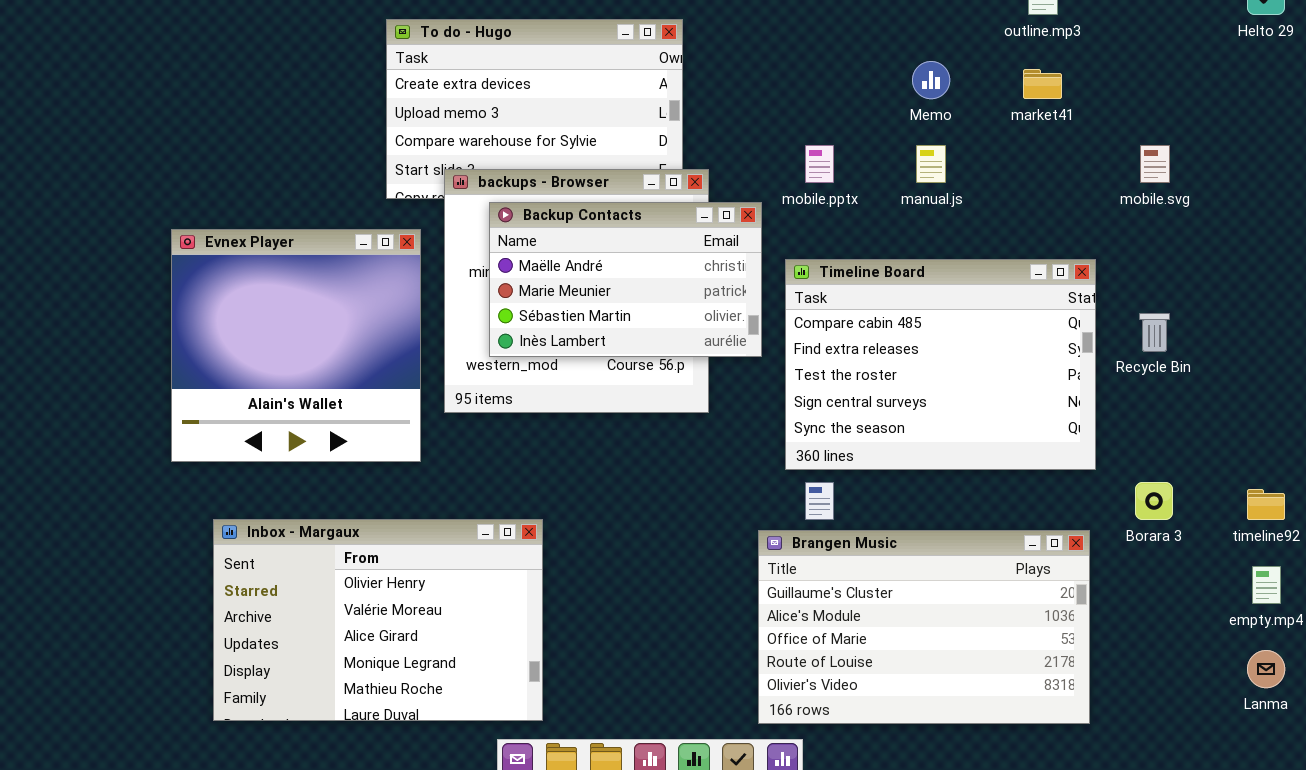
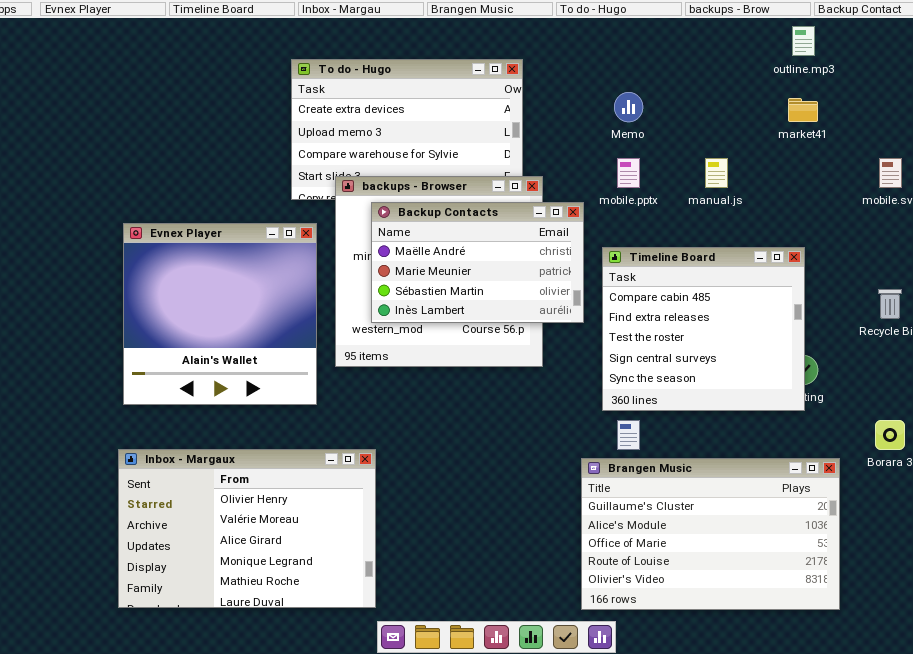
Memo: [912,61,950,99] -> [614,92,643,122], moved
Timeline Board: [785,259,1096,470] -> [602,247,805,411], resized
Inbox - Margaux: [213,519,543,721] -> [118,449,376,608], moved

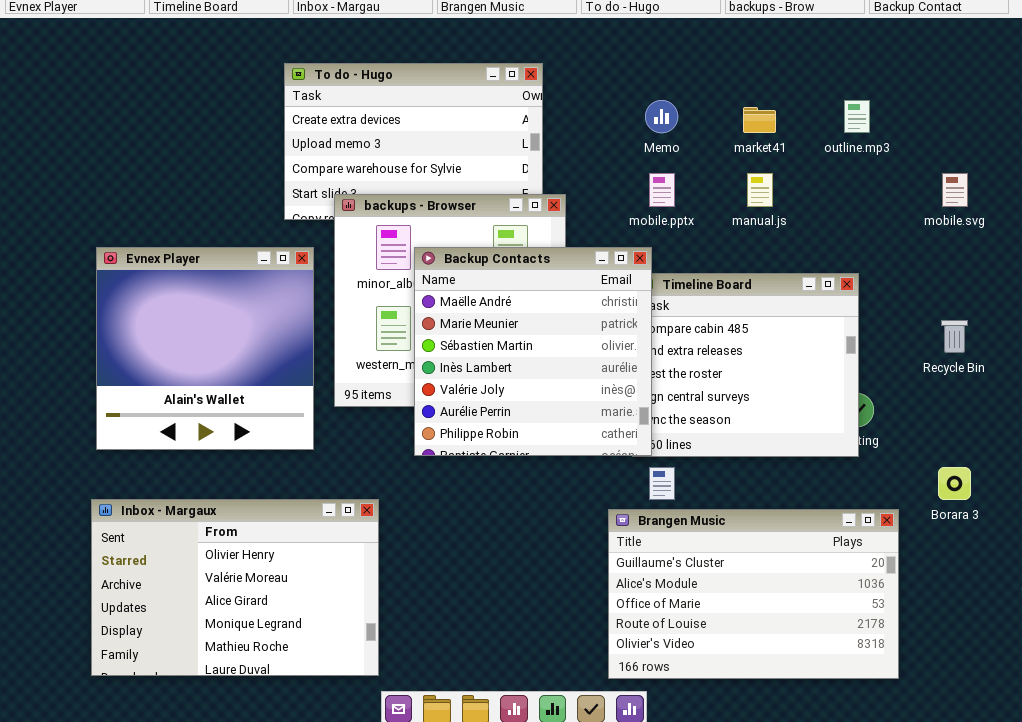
outline.mp3: [792,26,815,56] -> [844,100,870,133], moved
market41: [788,98,818,122] -> [743,107,776,133], moved
Backup Contacts: [371,202,584,323] -> [414,247,652,456], moved, resized

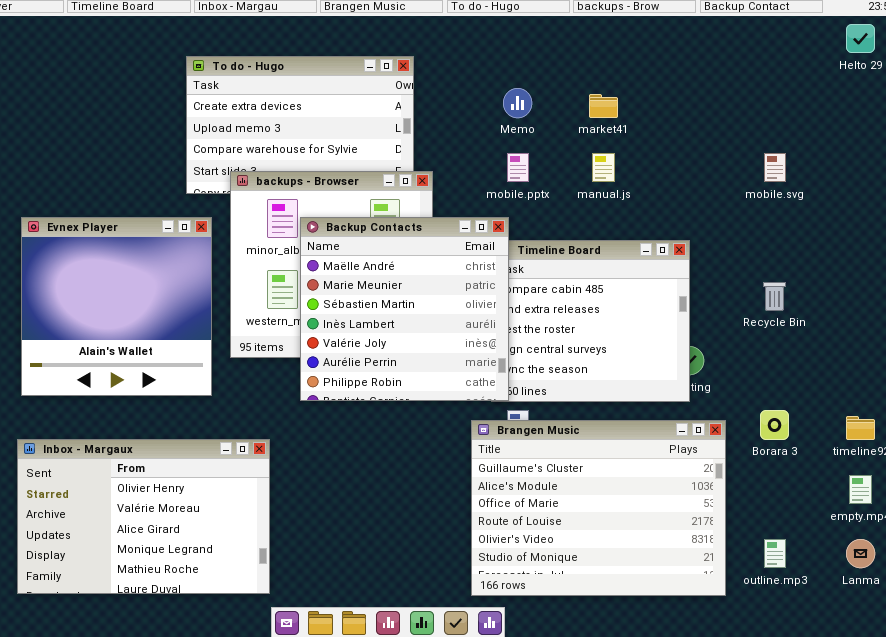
outline.mp3: [844,100,870,133] -> [764,539,786,568], moved
Brangen Music: [608,509,899,679] -> [471,420,726,596], resized

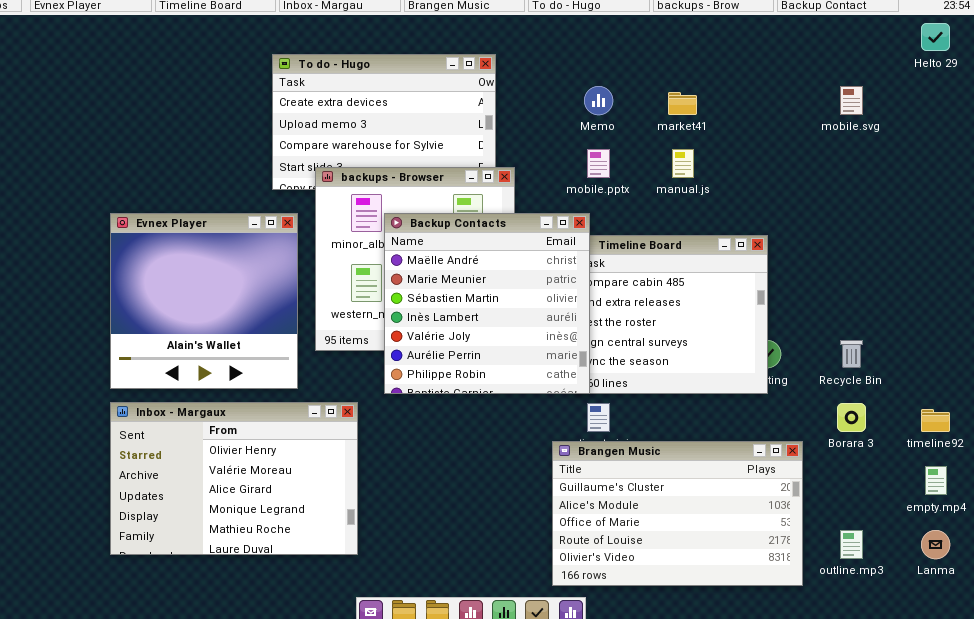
mobile.svg: [764,153,786,182] -> [840,86,863,115], moved
Recycle Bin: [763,282,786,311] -> [840,340,863,368], moved
Brangen Music: [471,420,726,596] -> [552,441,803,586], resized
Inbox - Margaux: [17,439,270,594] -> [110,402,358,555], moved

